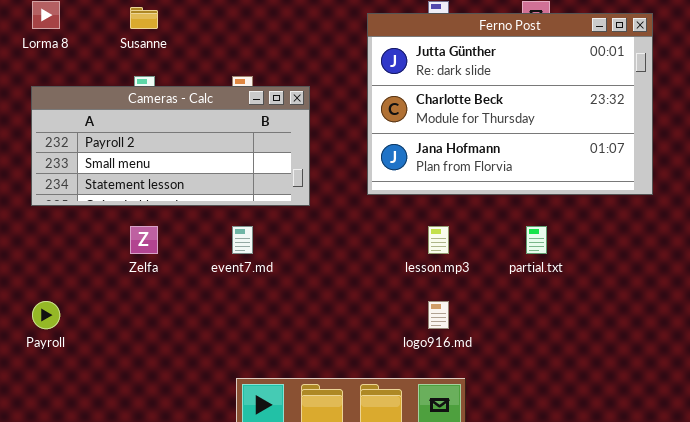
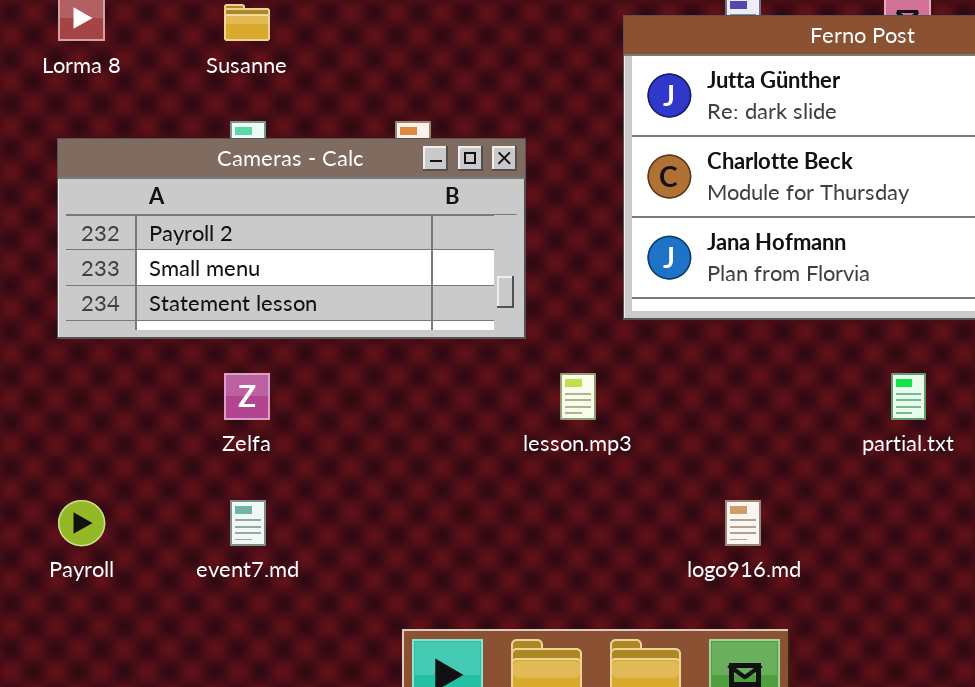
event7.md: [232,226,253,254] -> [230,500,266,546], moved
lesson.mp3: [428,226,449,254] -> [560,373,596,420], moved

